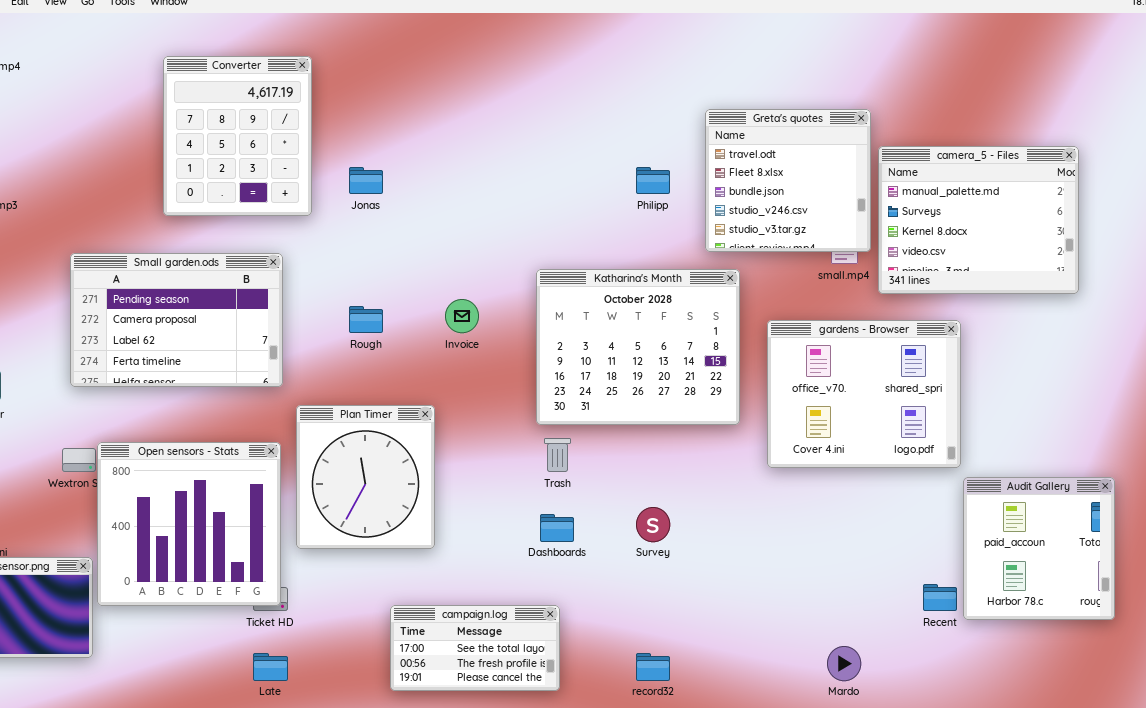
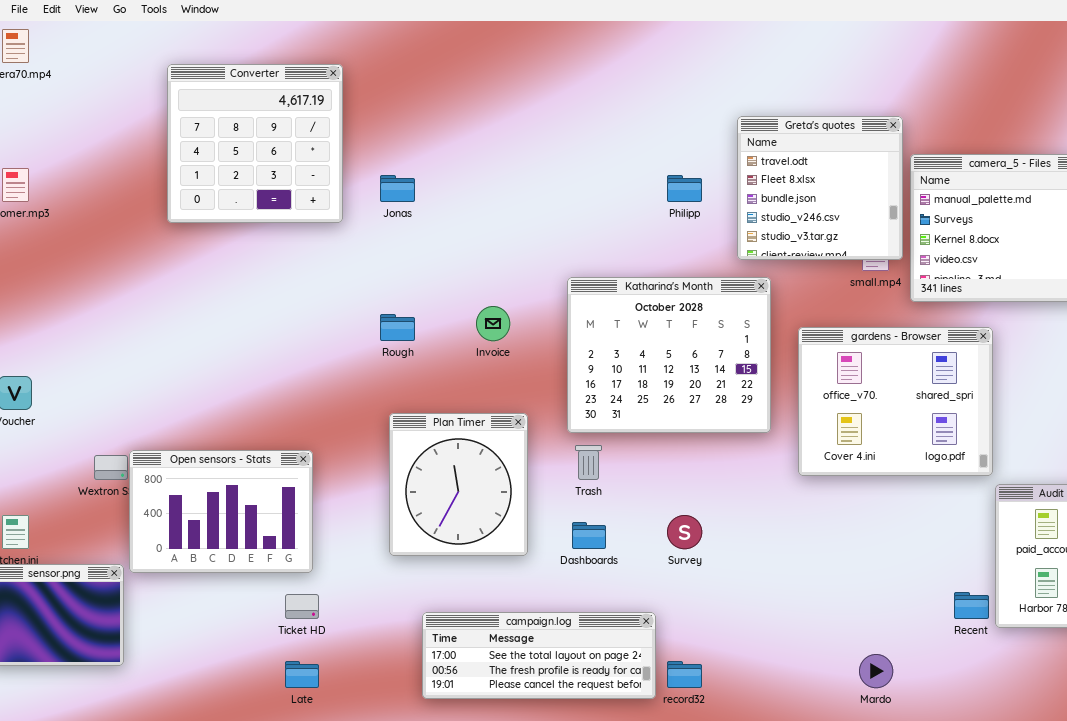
Converter: [163,56,312,216] -> [167,64,343,223], resized
Small garden.ods: [70,253,283,387] -> none, closed
Plan Timer: [296,405,435,549] -> [389,413,528,556], moved
Open sensors - Stats: [97,442,281,606] -> [129,450,313,573], resized
campaign.log: [390,605,560,691] -> [422,612,656,699], resized

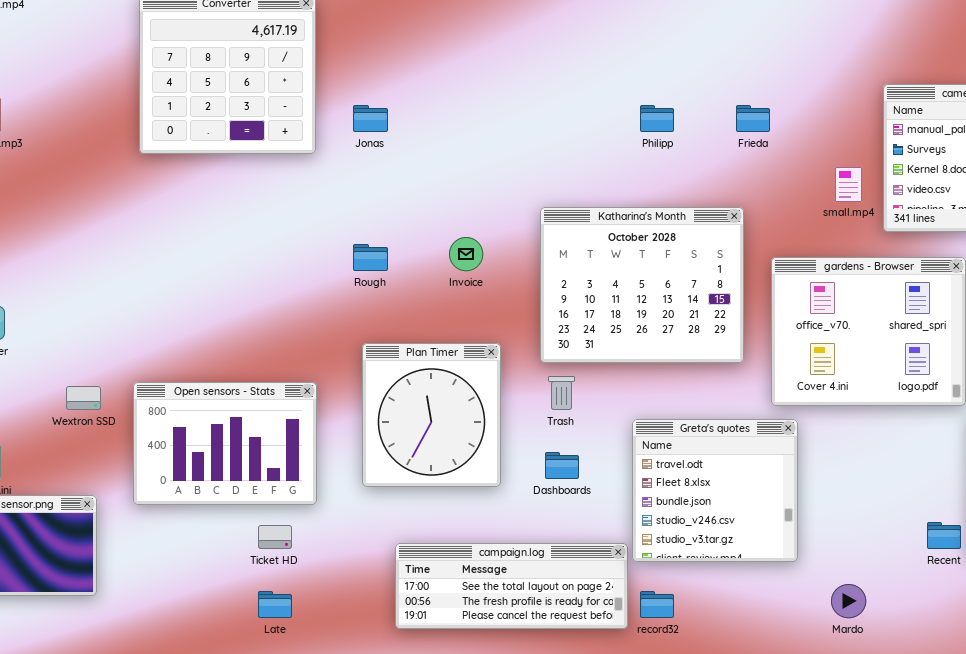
Greta's quotes: [737,116,903,260] -> [632,419,798,562], moved
Open sensors - Stats: [129,450,313,573] -> [133,382,317,505], moved

